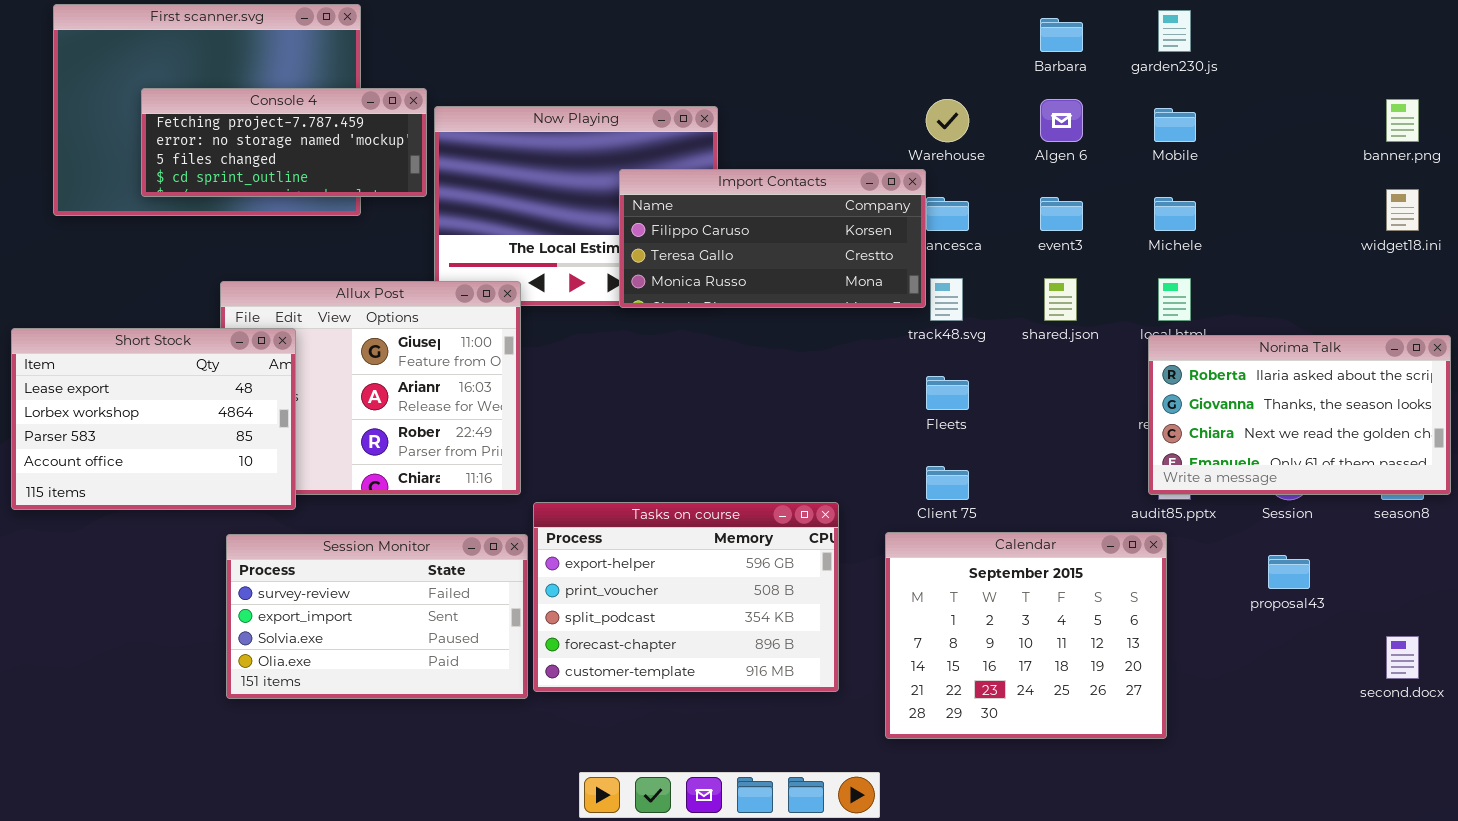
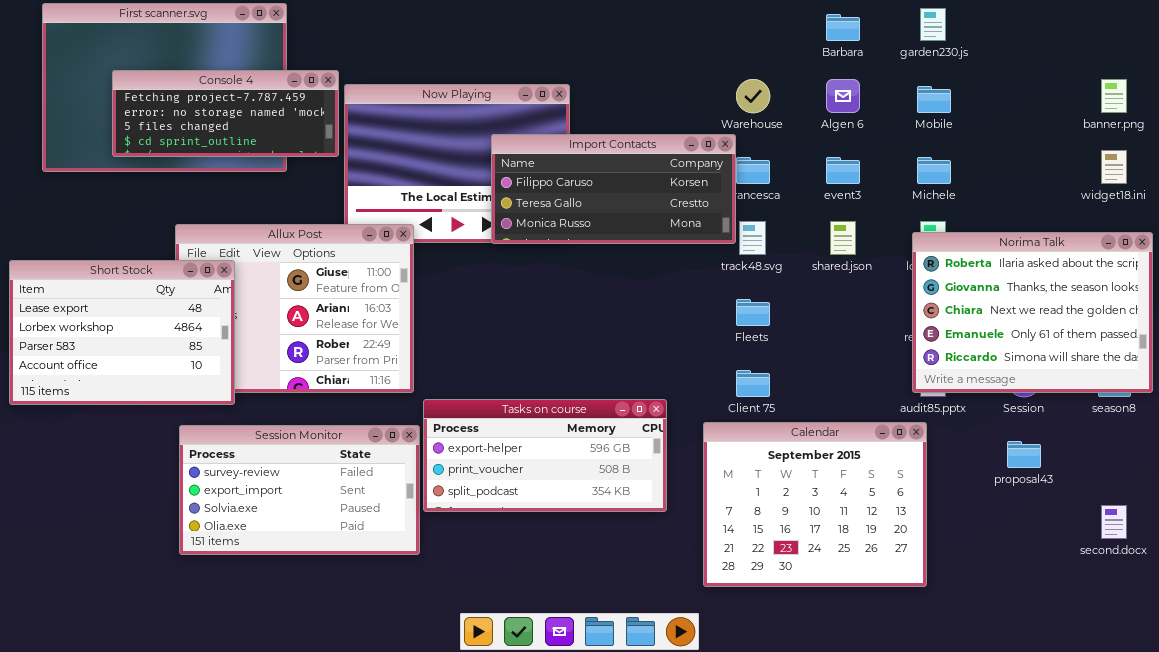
Norima Talk: [1148,335,1451,495] -> [912,232,1153,393], resized
Tasks on course: [533,502,839,692] -> [423,399,667,512], resized

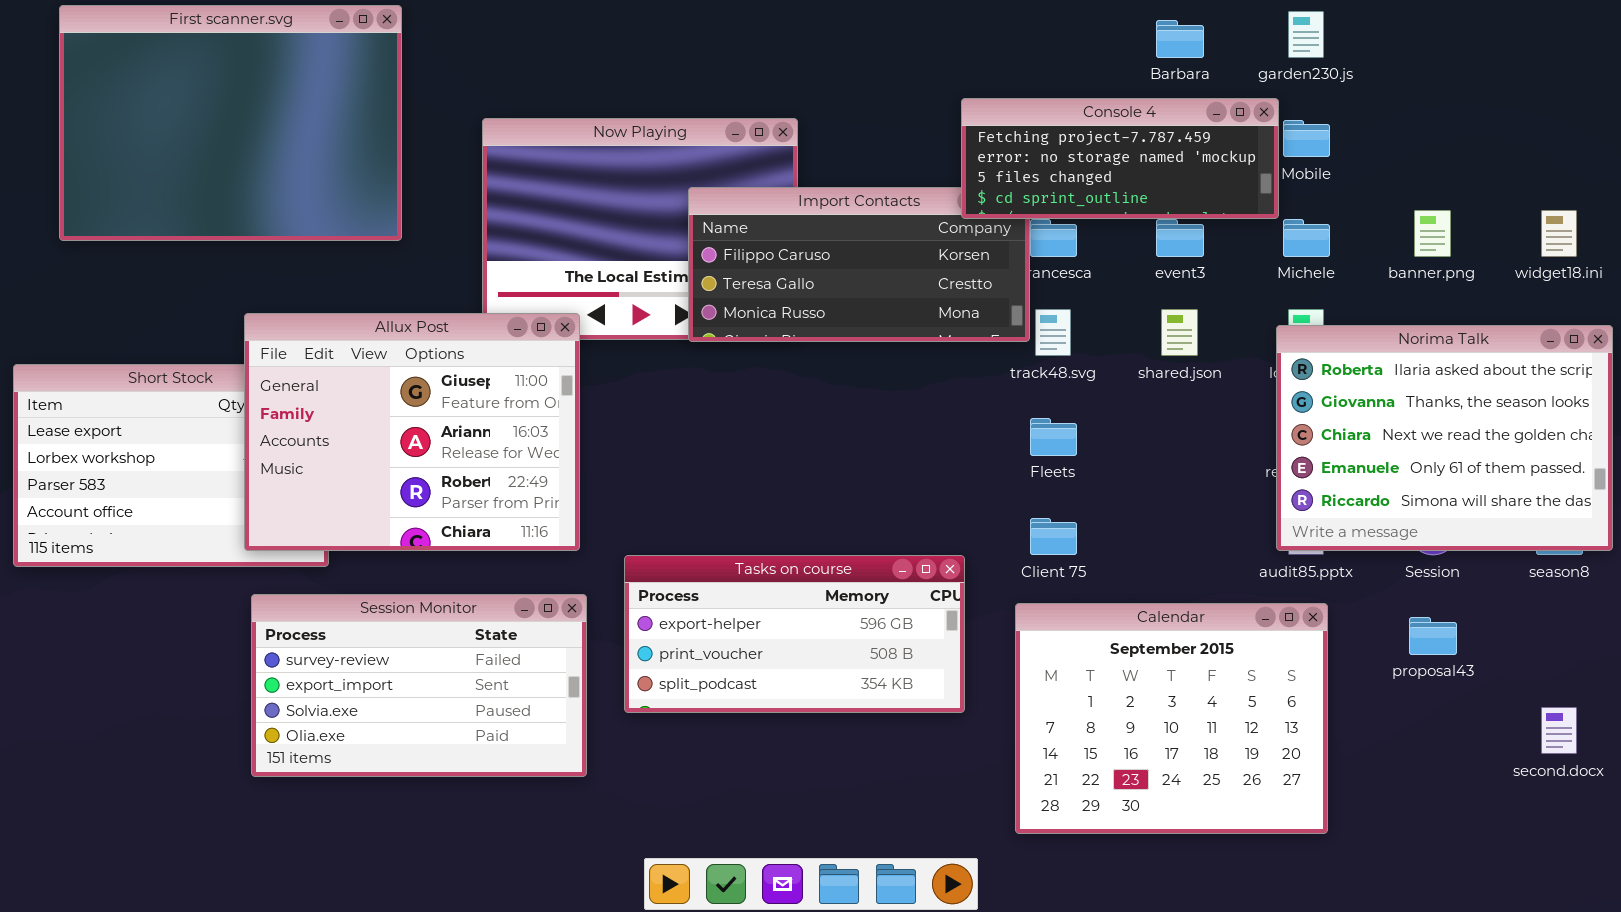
Console 4: [112,70,339,157] -> [961,98,1279,219], moved
banner.png: [1101,79,1127,113] -> [1414,210,1451,257], moved
Allux Post: [175,224,414,393] -> [244,313,580,551], raised
Tasks on course: [423,399,667,512] -> [624,555,965,713], moved
Calendar: [703,422,927,587] -> [1015,603,1328,834], moved

